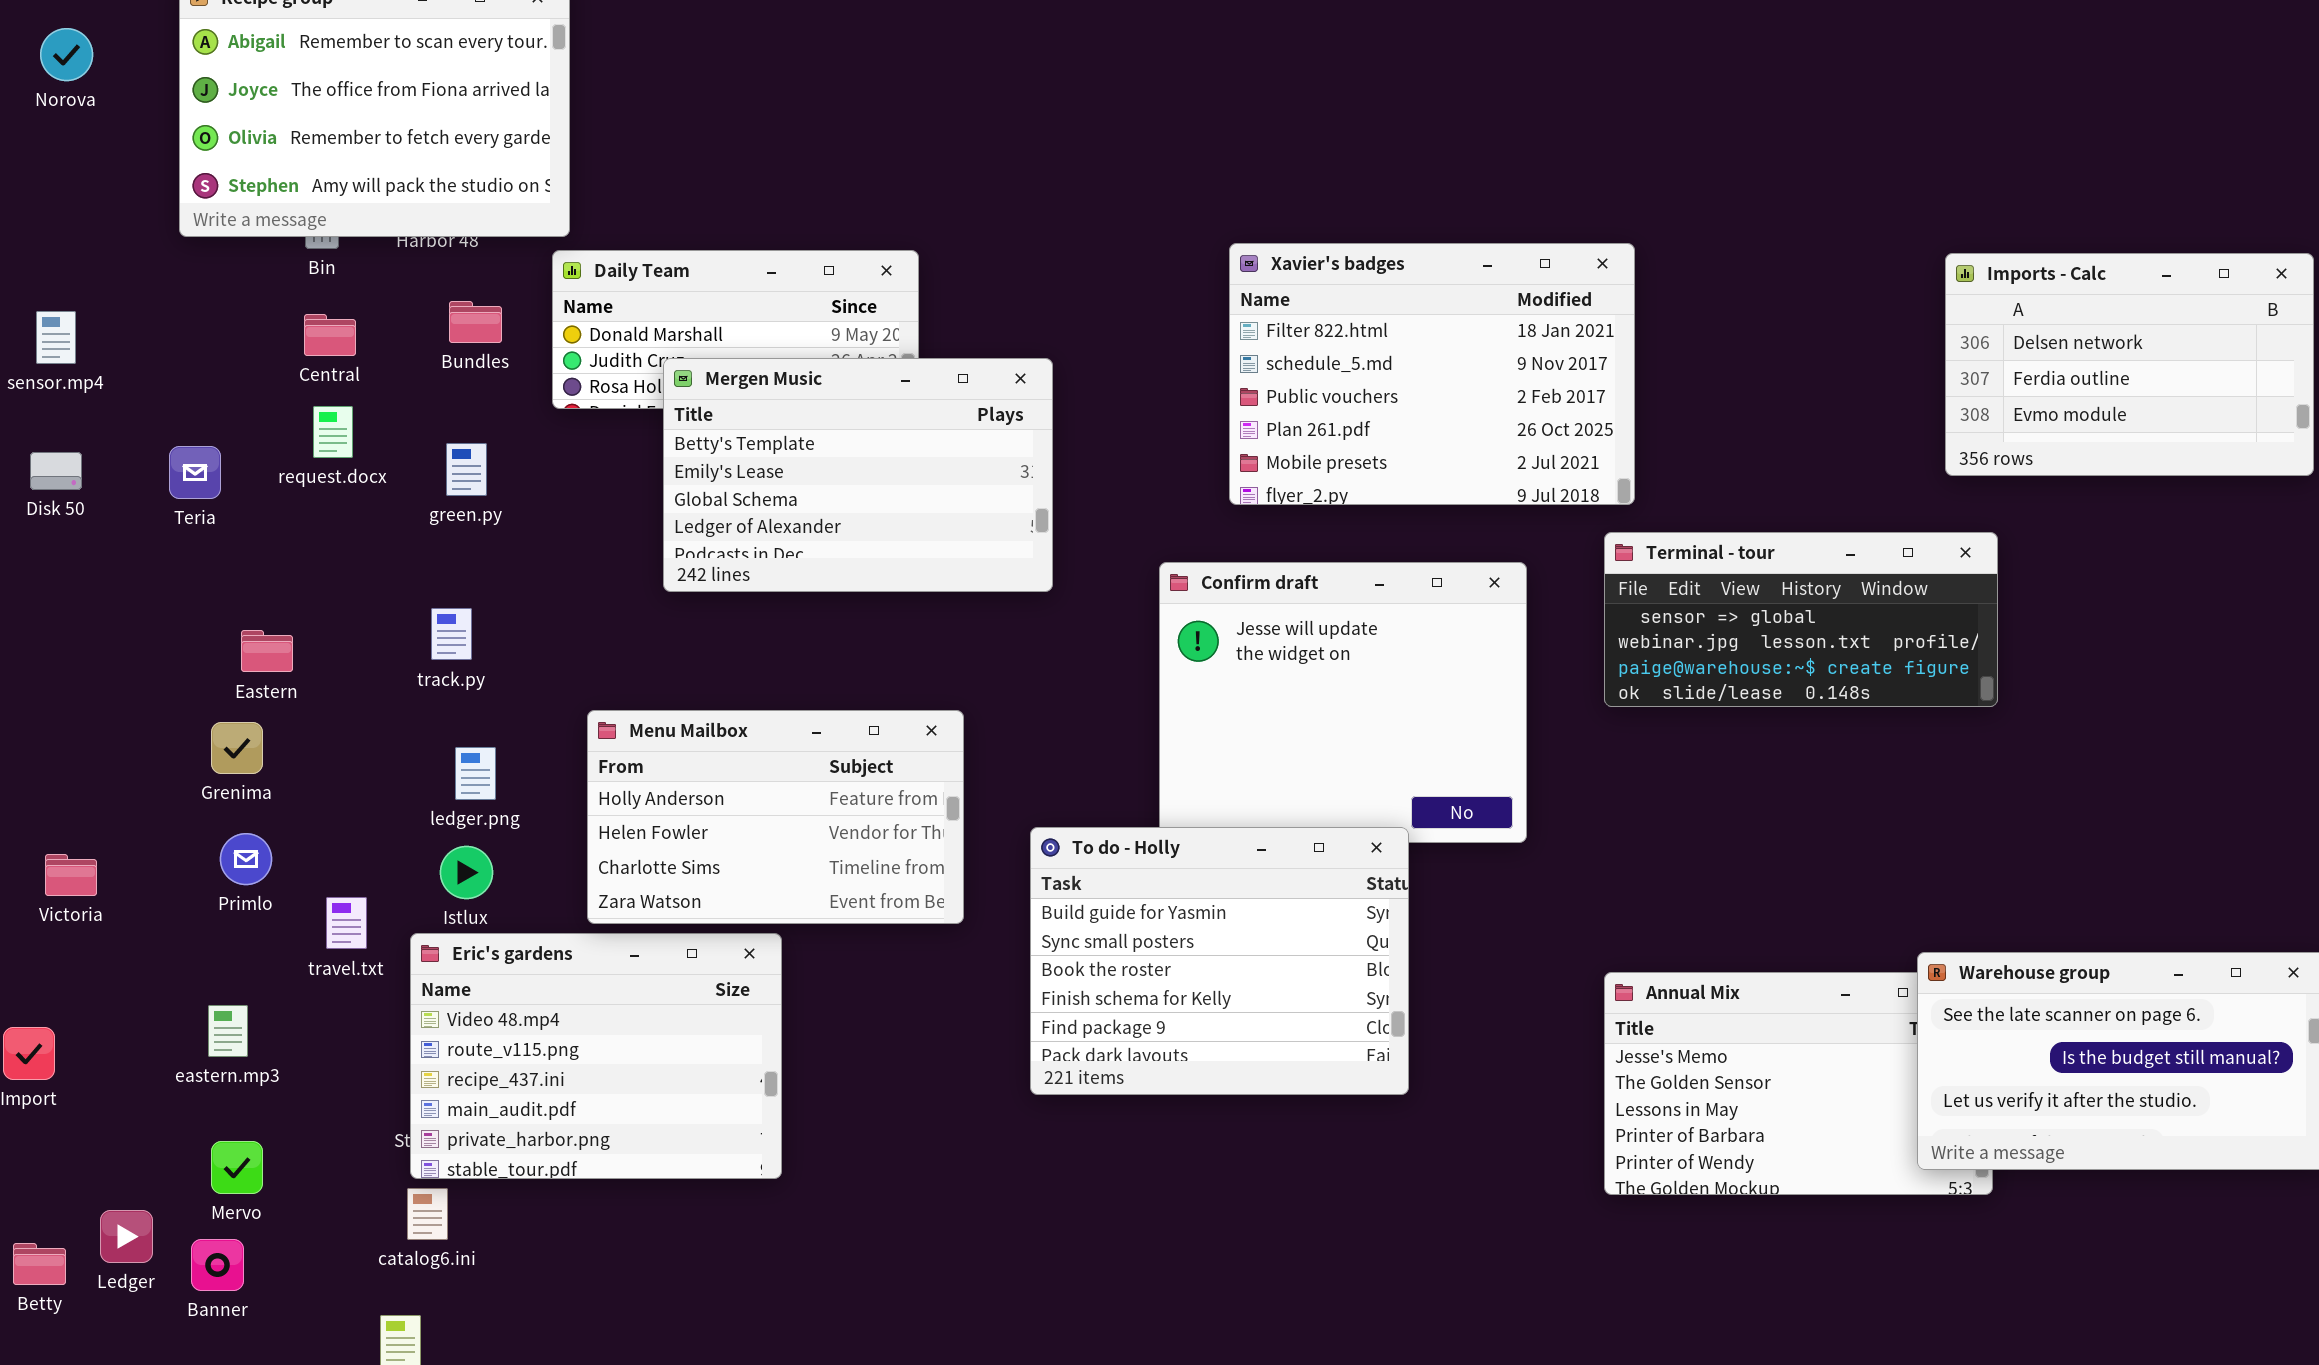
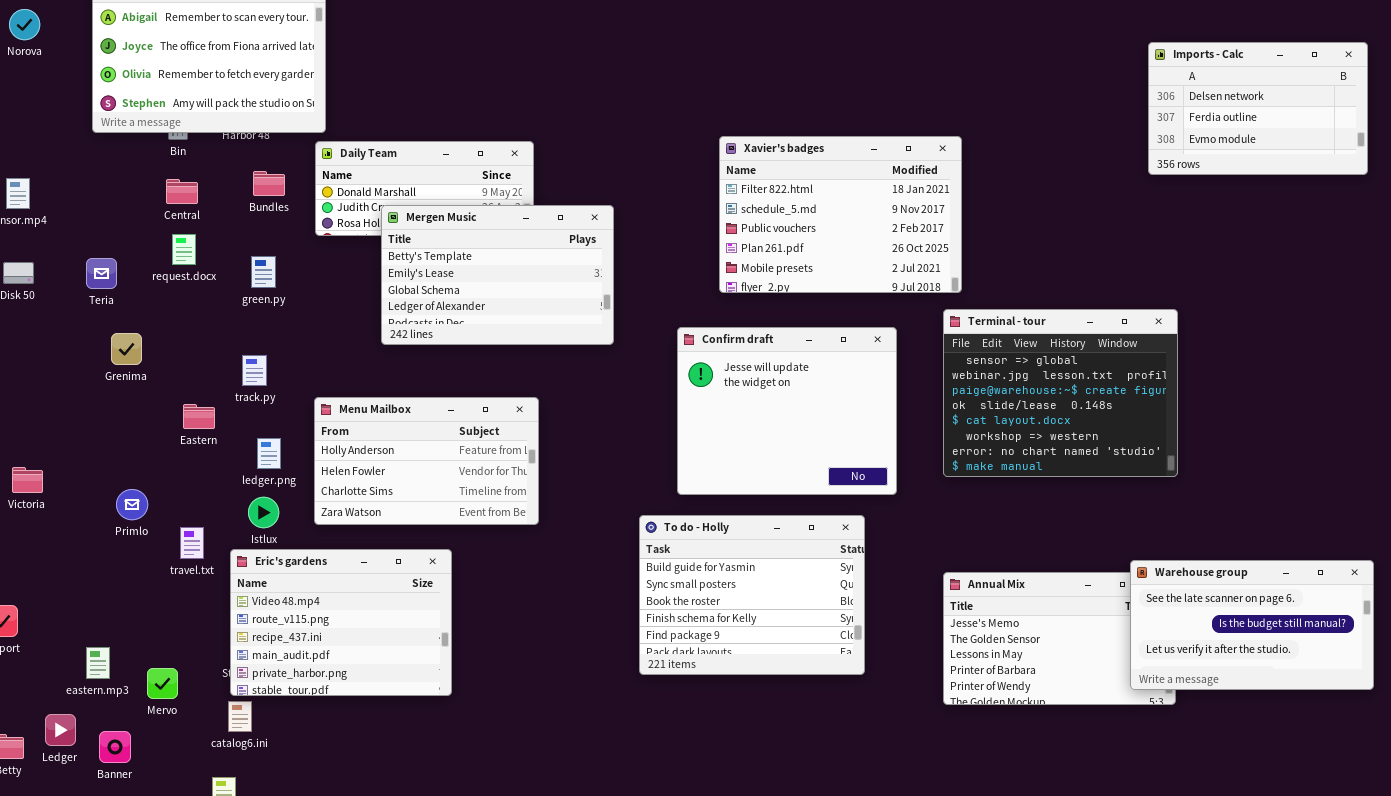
Imports - Calc: [1945,253,2314,476] -> [1148,42,1368,175], moved
Terminal - tour: [1604,532,1998,707] -> [943,309,1178,477], resized
Eastern: [241,630,293,672] -> [183,404,215,429], moved
Menu Mailbox: [587,710,964,924] -> [314,397,539,525], moved
Grenima: [211,722,263,774] -> [111,333,142,365], moved
To do - Holly: [1030,827,1409,1095] -> [639,515,865,675], moved
Victoria: [45,854,97,896] -> [12,467,43,493], moved
eastern.mp3: [208,1005,248,1057] -> [86,647,110,679], moved
Mervo: [211,1141,263,1194] -> [147,668,178,699], moved

